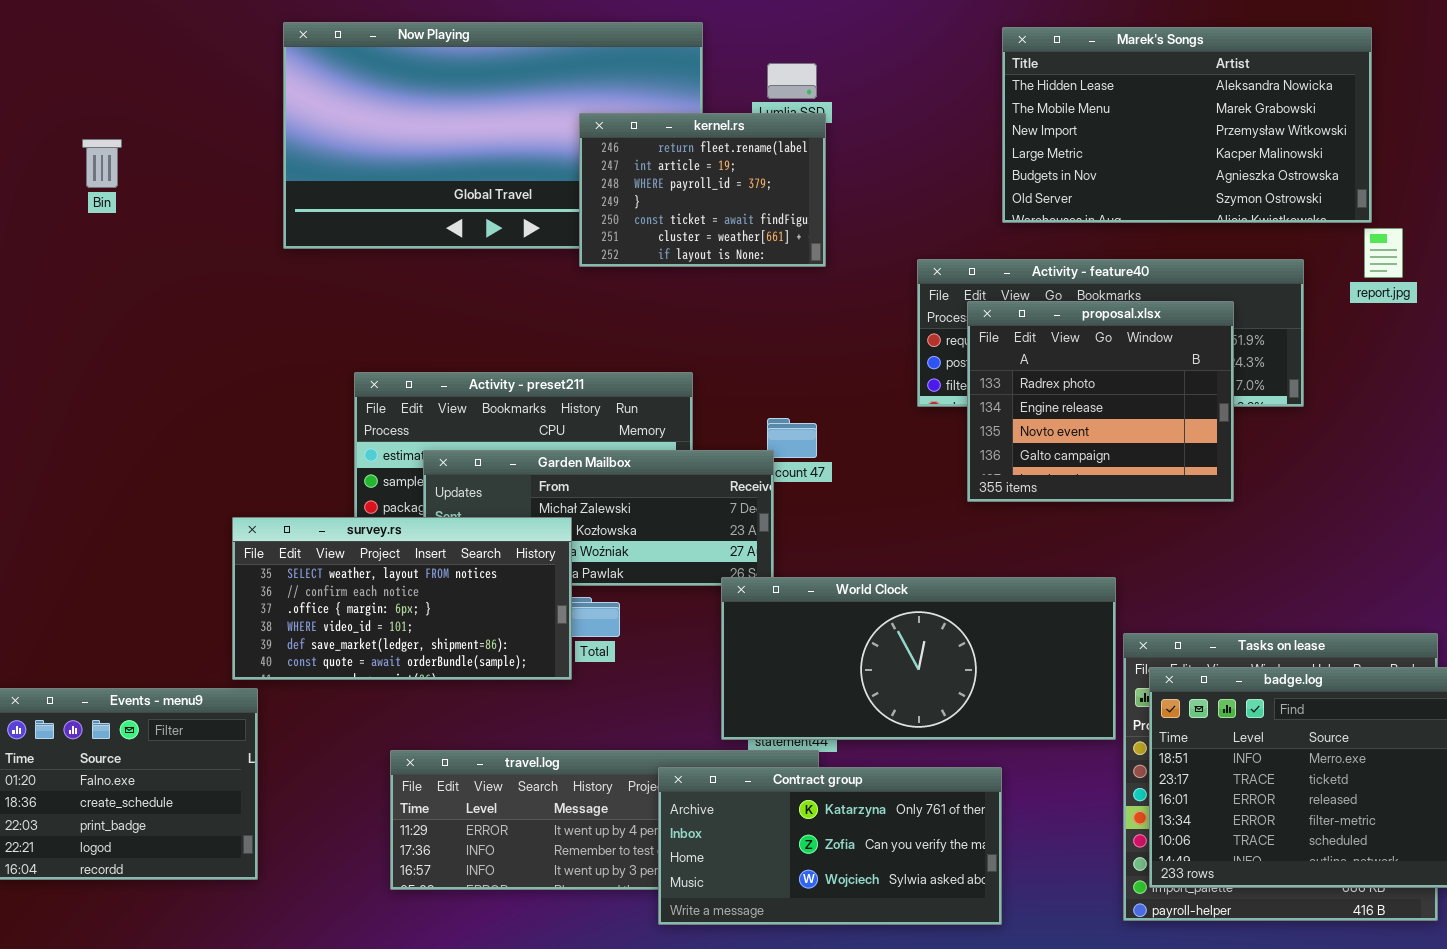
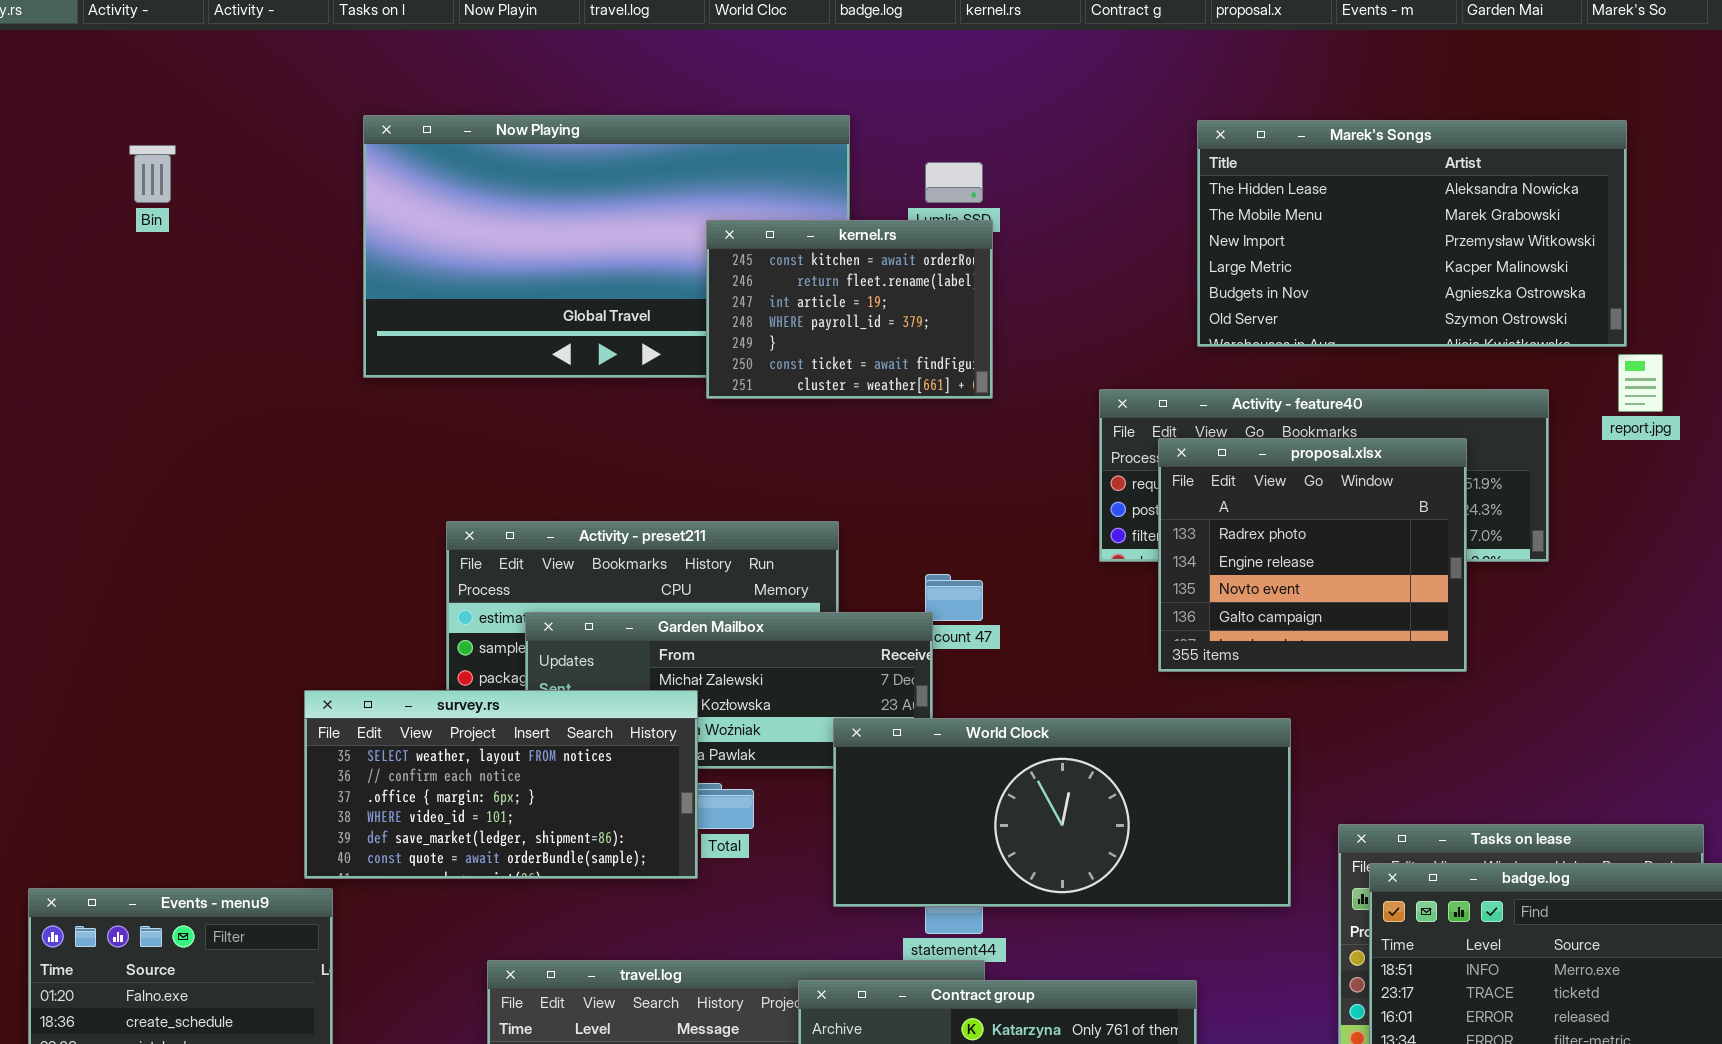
kernel.rs: [579,113,826,267] -> [706,220,993,399], scrolled up 1 row
Bin: [82,139,122,188] -> [129,145,176,203], moved
World Clock: [721,577,1116,740] -> [833,718,1291,907], moved

